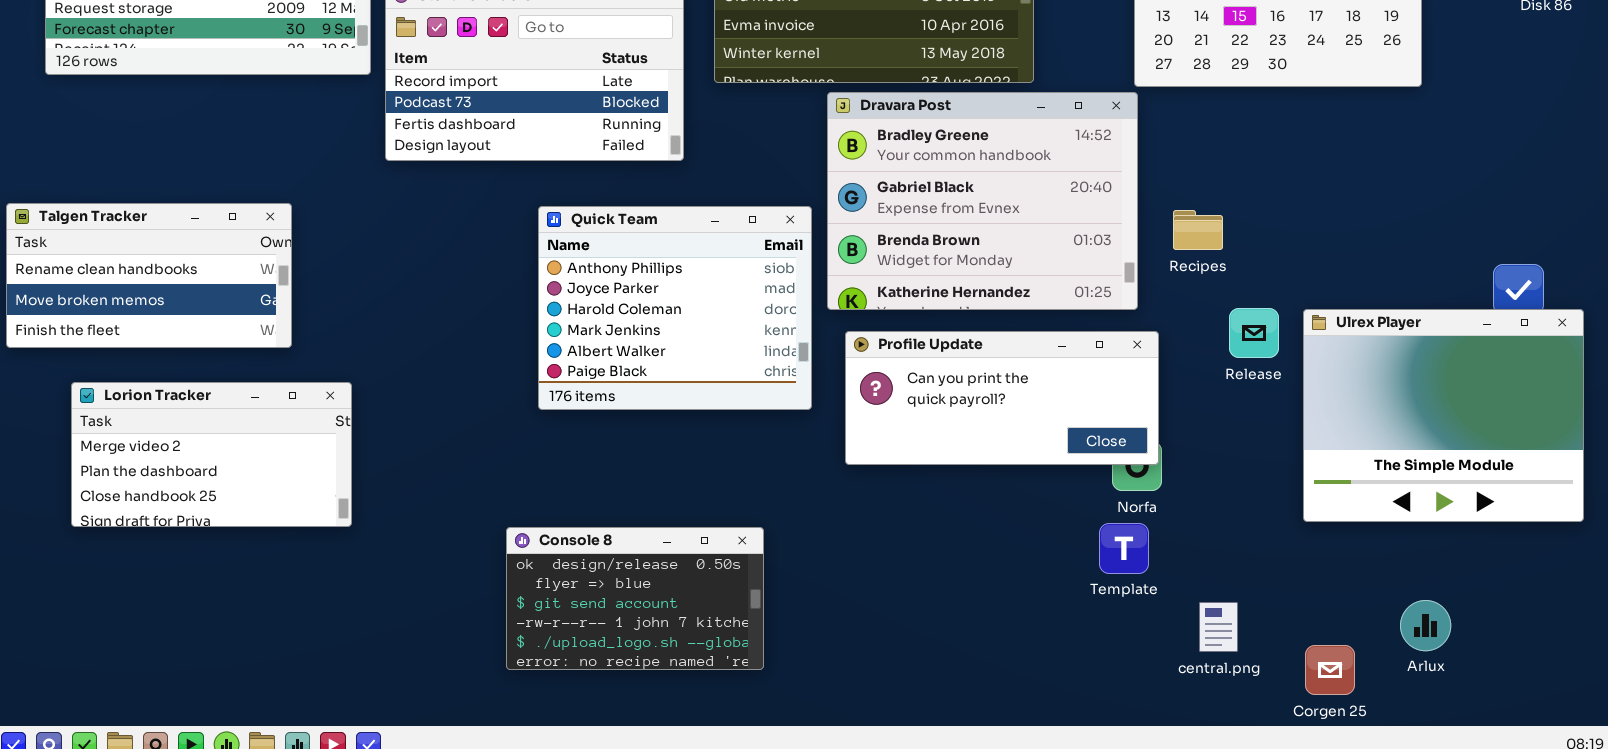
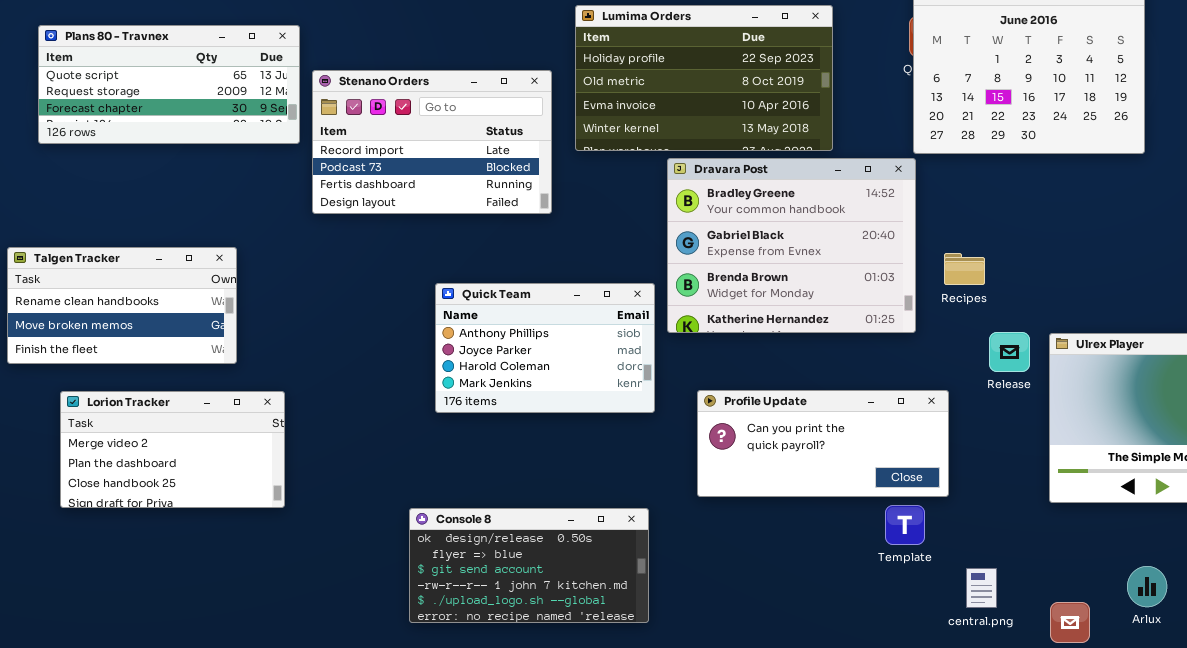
Quick Team: [538,206,812,410] -> [435,283,655,413], resized
Profile Update: [845,331,1159,465] -> [697,390,949,497], moved
Console 8: [506,527,764,670] -> [409,508,649,623], resized

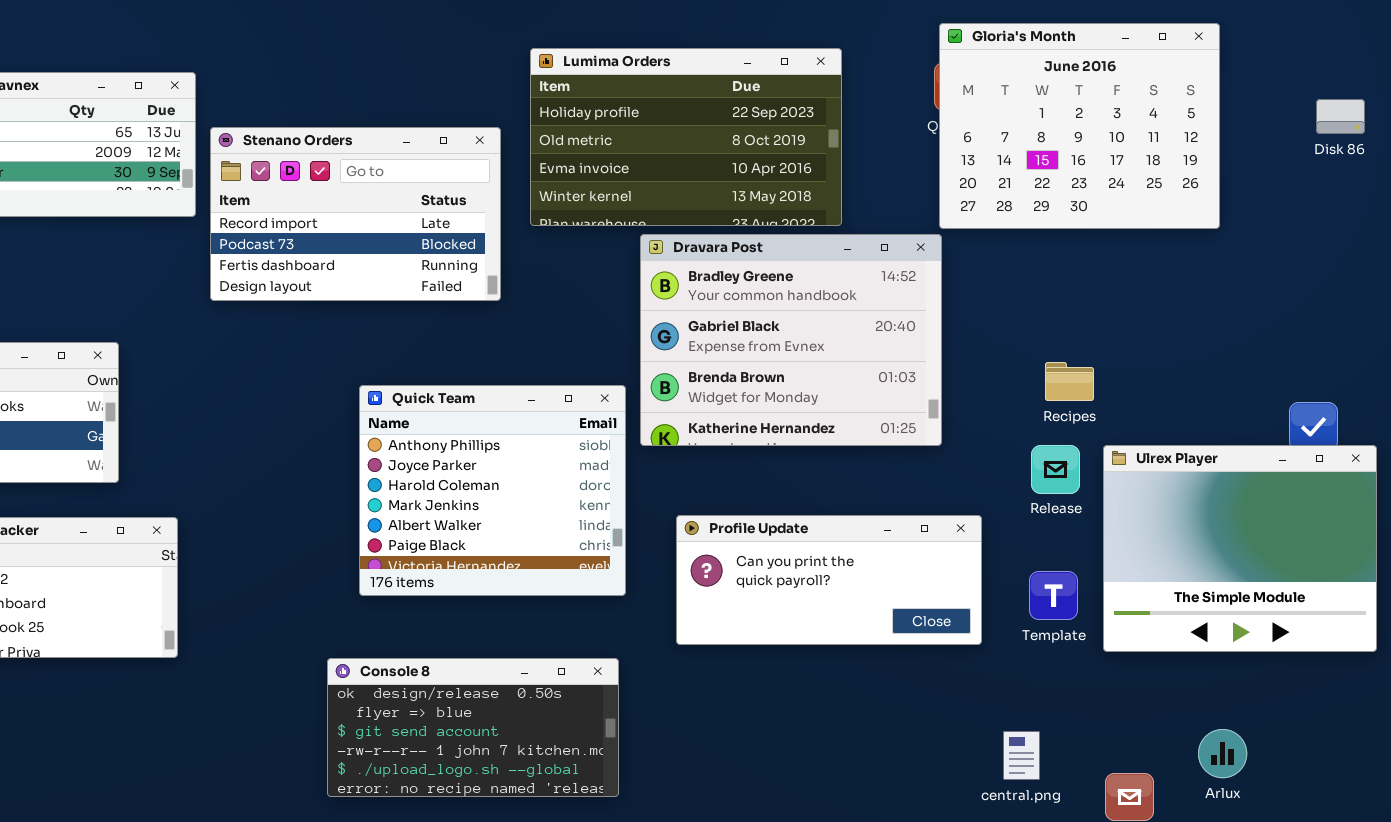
Recipes: [944,253,985,285] -> [1045,362,1094,401], moved
Quick Team: [435,283,655,413] -> [359,385,626,596], resized
Template: [885,505,925,545] -> [1029,571,1078,620], moved

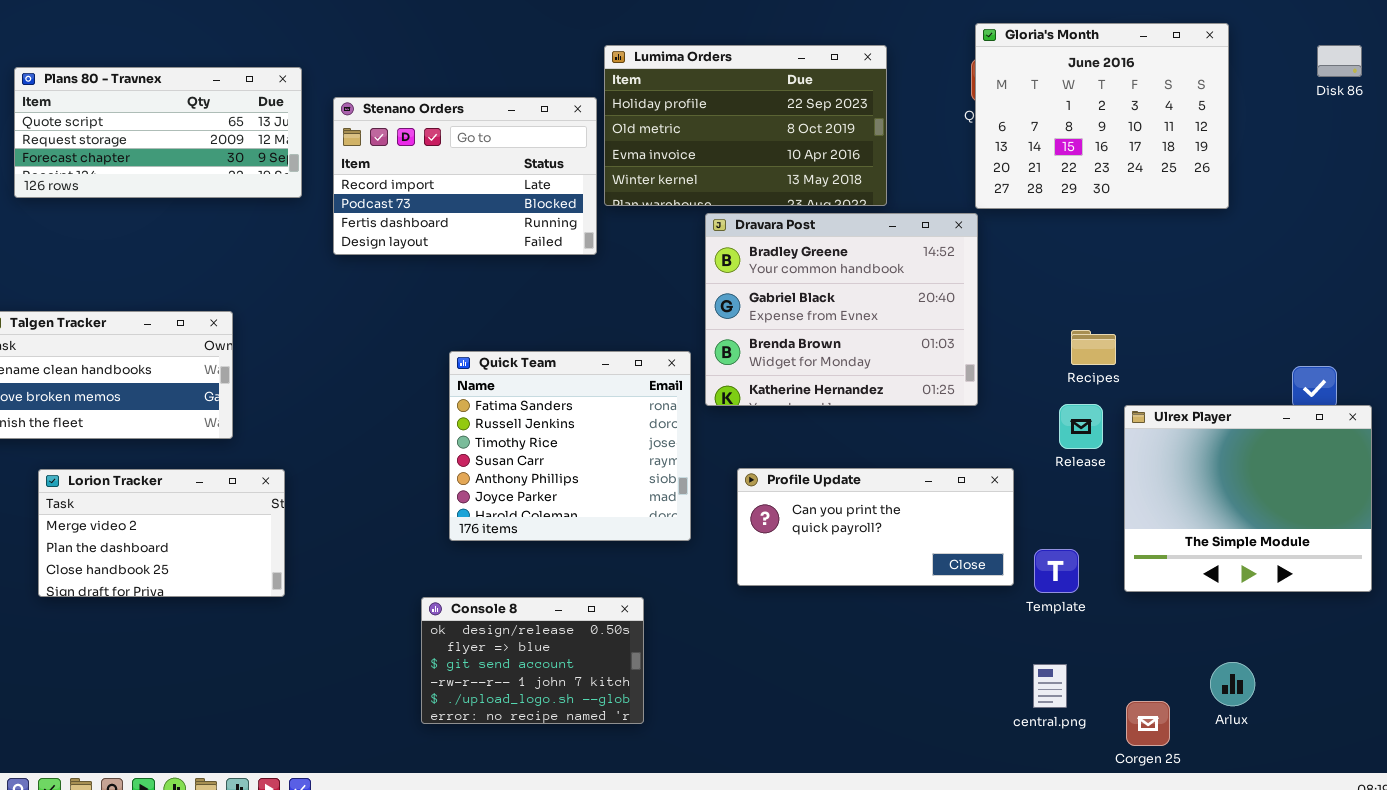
Disk 86: [1316,99,1365,134] -> [1317,45,1362,77], moved
Stenano Orders: [210,127,501,301] -> [333,97,597,255], moved
Quick Team: [359,385,626,596] -> [449,351,691,541], scrolled up 4 rows
Template: [1029,571,1078,620] -> [1034,549,1079,593], moved
Console 8: [327,658,619,797] -> [421,597,644,724], resized

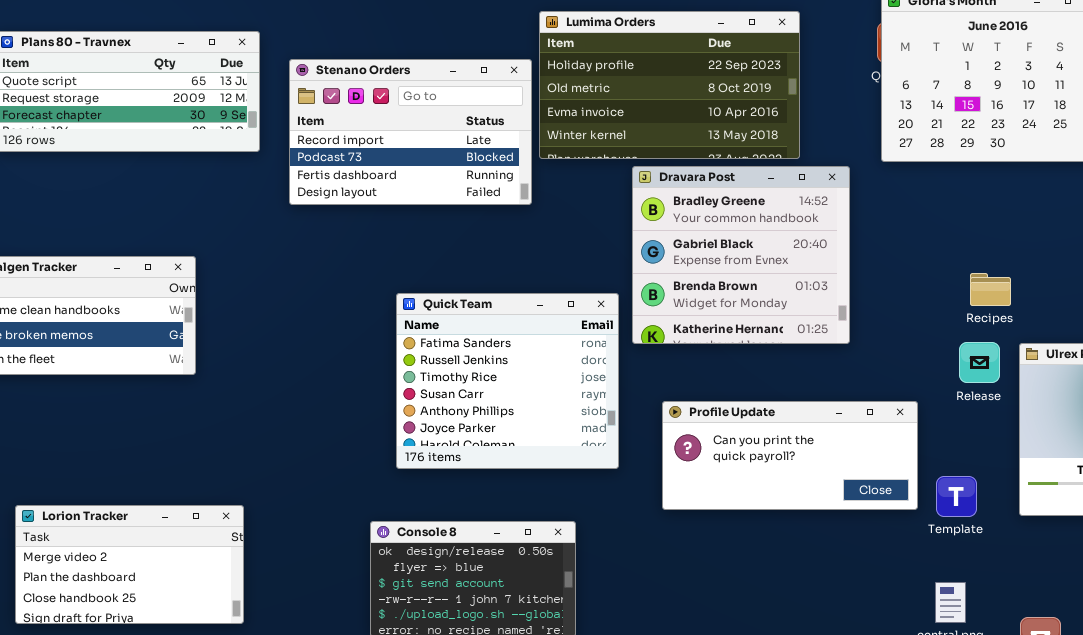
Dravara Post: [705,213,978,406] -> [632,166,850,344], resized
Lorion Tracker: [38,469,285,597] -> [15,505,244,624], moved

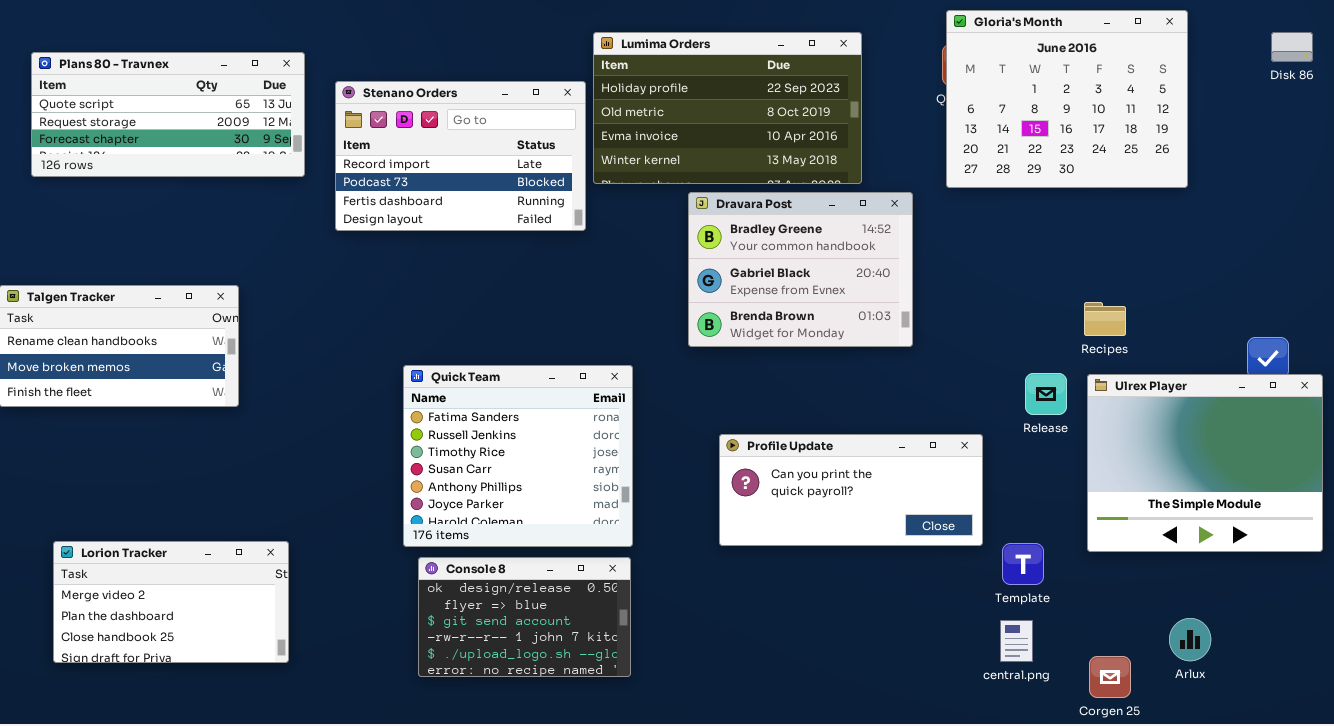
Dravara Post: [632,166,850,344] -> [688,192,913,347], resized
Recipes: [970,273,1011,306] -> [1084,302,1126,336], moved
Quick Team: [396,293,619,469] -> [403,365,633,547], moved
Template: [936,476,977,517] -> [1002,543,1044,585], moved

